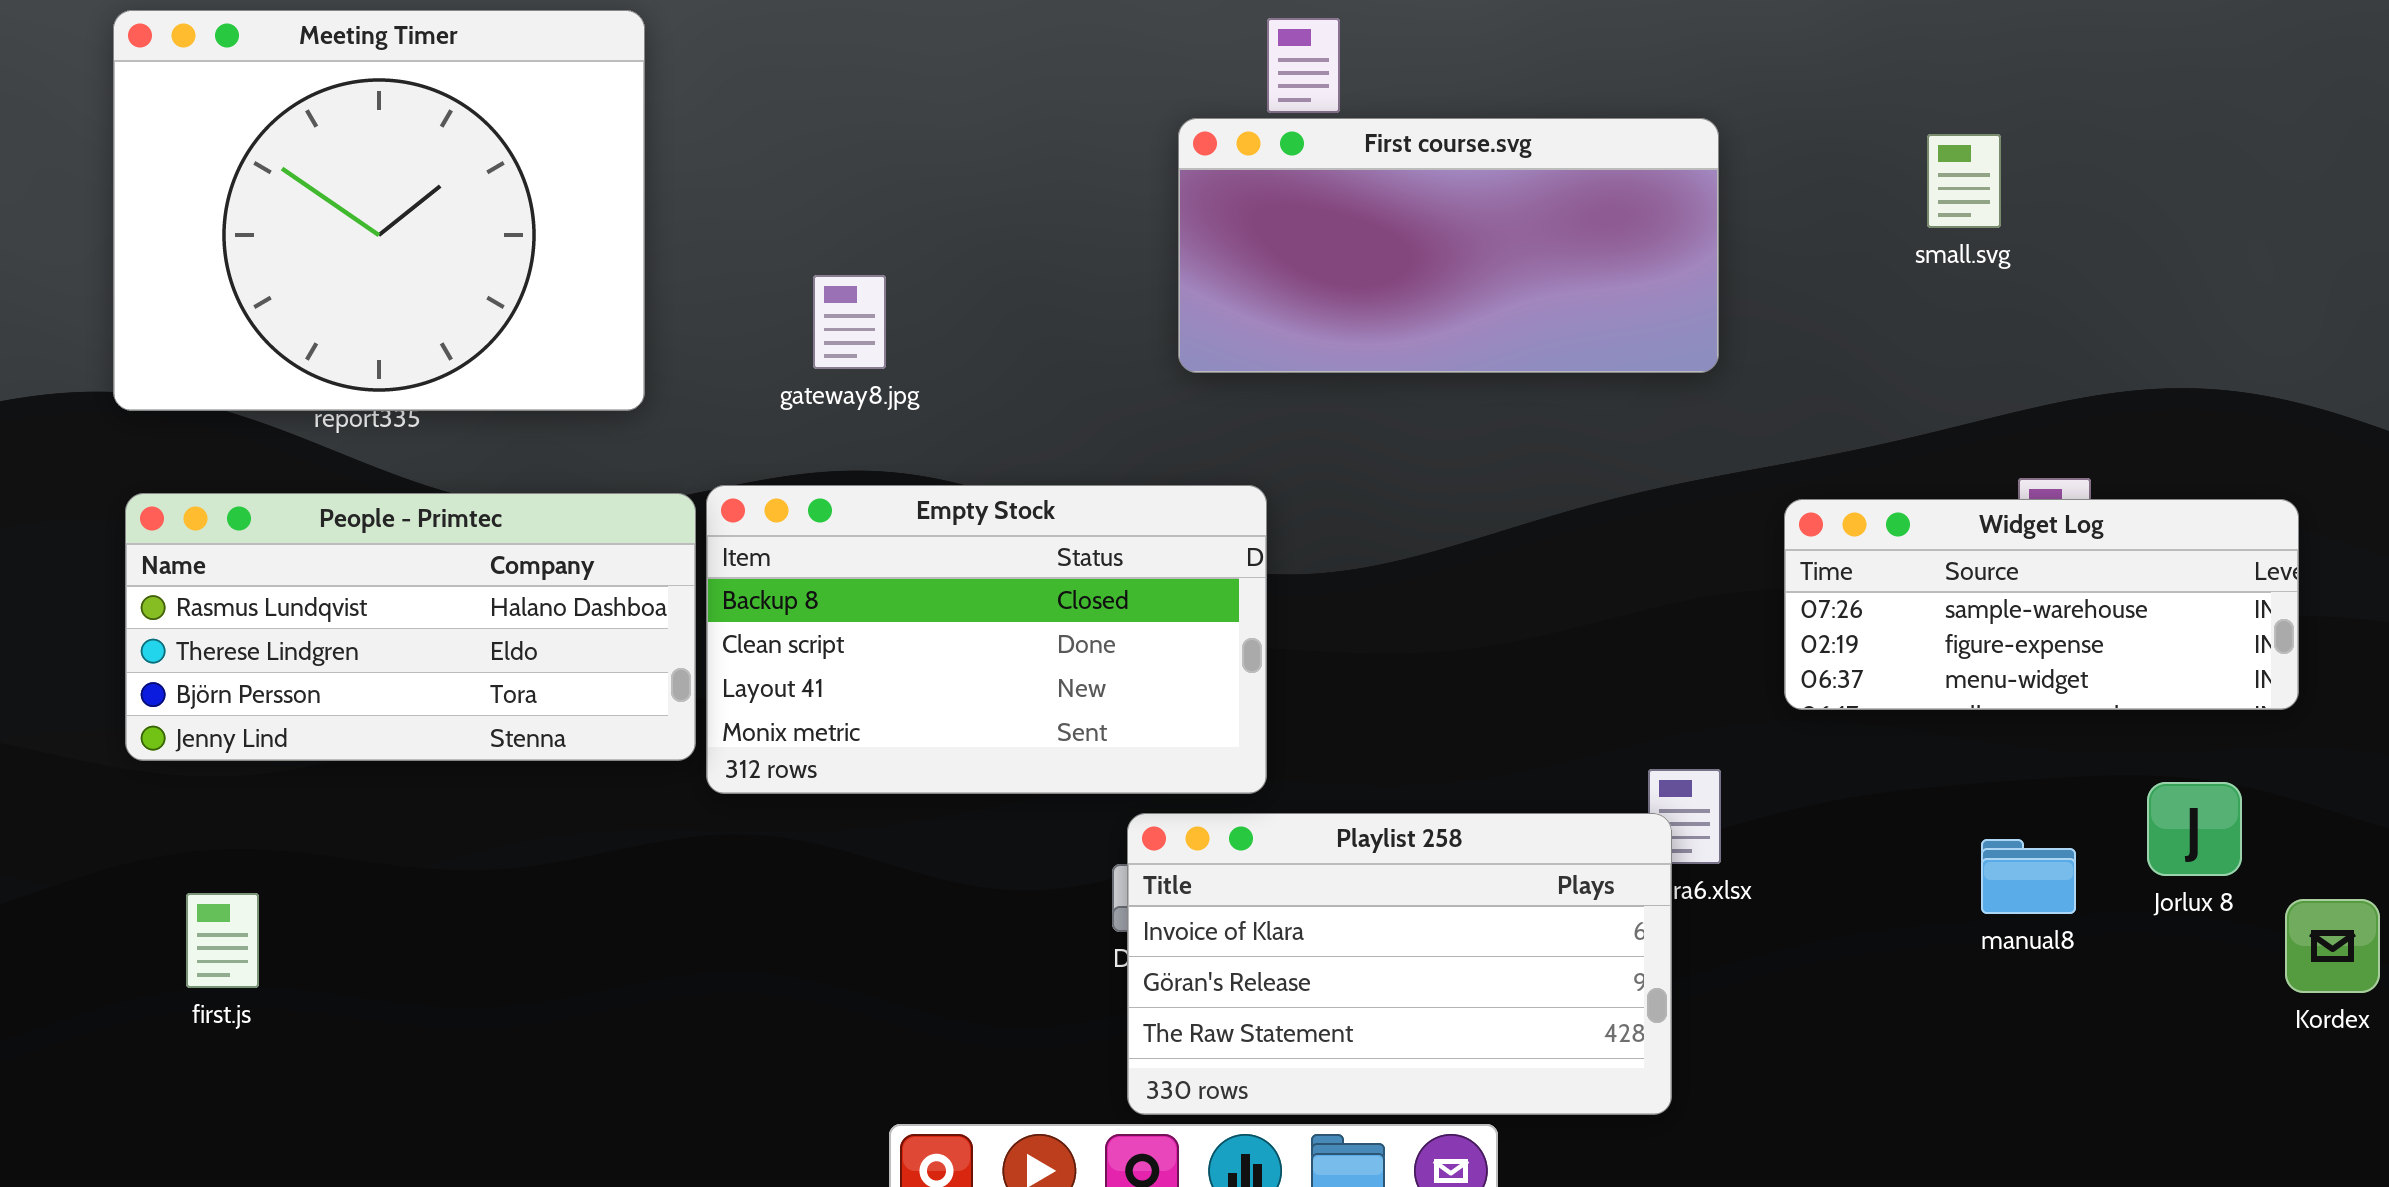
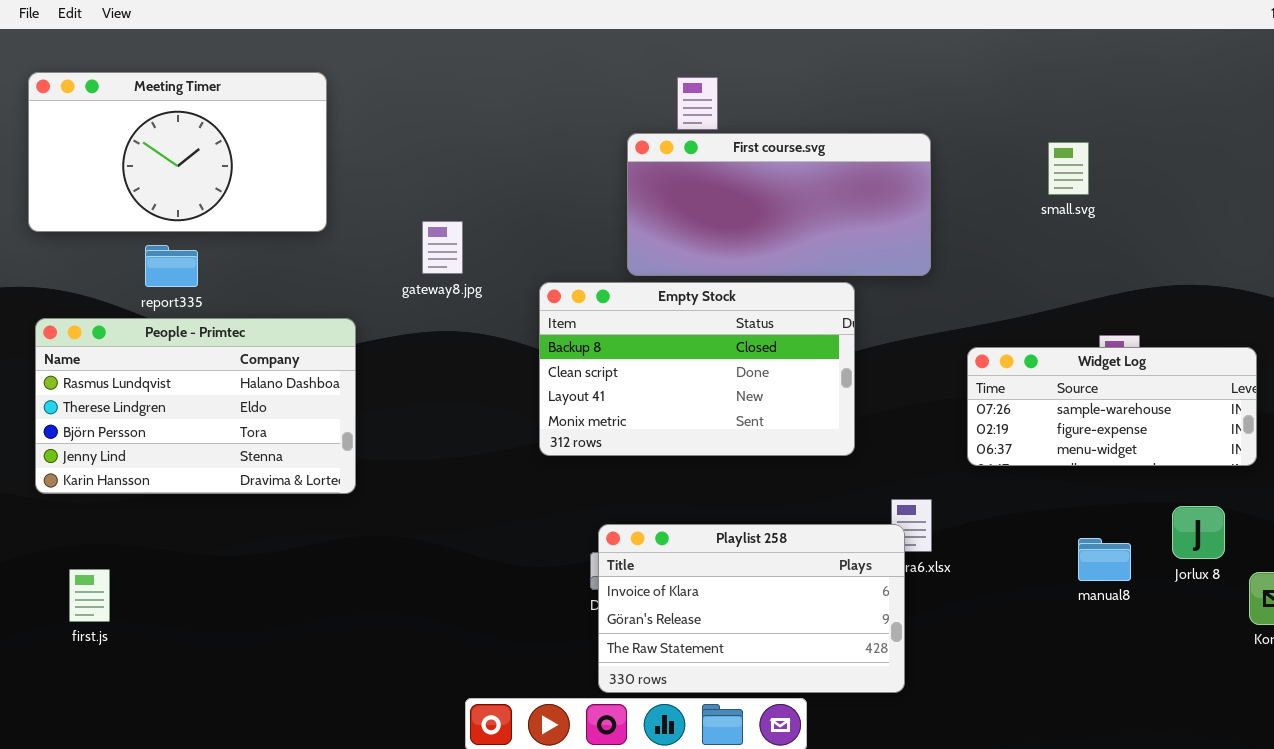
Meeting Timer: [113,10,645,411] -> [28,72,327,232], resized
Empty Stock: [706,485,1267,794] -> [539,282,855,456], moved
People - Primtec: [125,493,696,761] -> [35,318,356,494], resized

